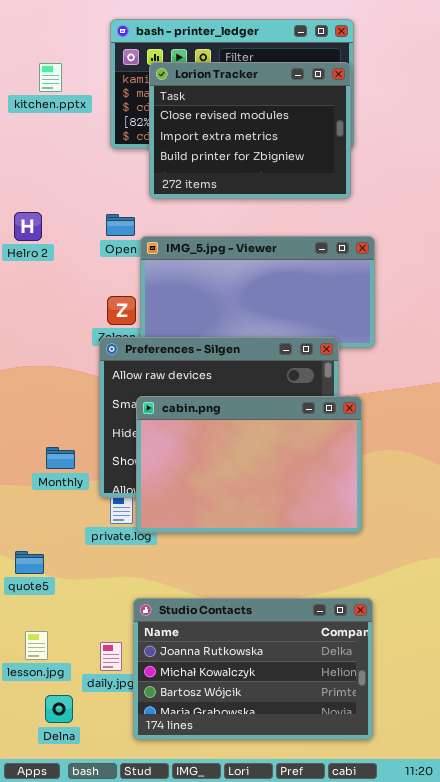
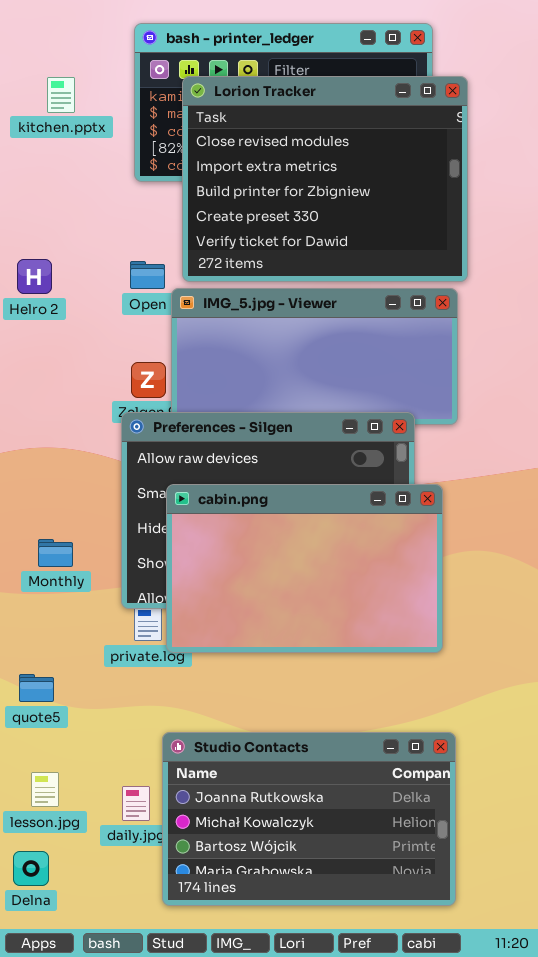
Lorion Tracker: [149,62,351,199] -> [182,76,468,282], resized
Monthly: [46,447,75,469] -> [38,539,73,567], moved
Delna: [45,695,73,723] -> [13,851,49,886], moved

